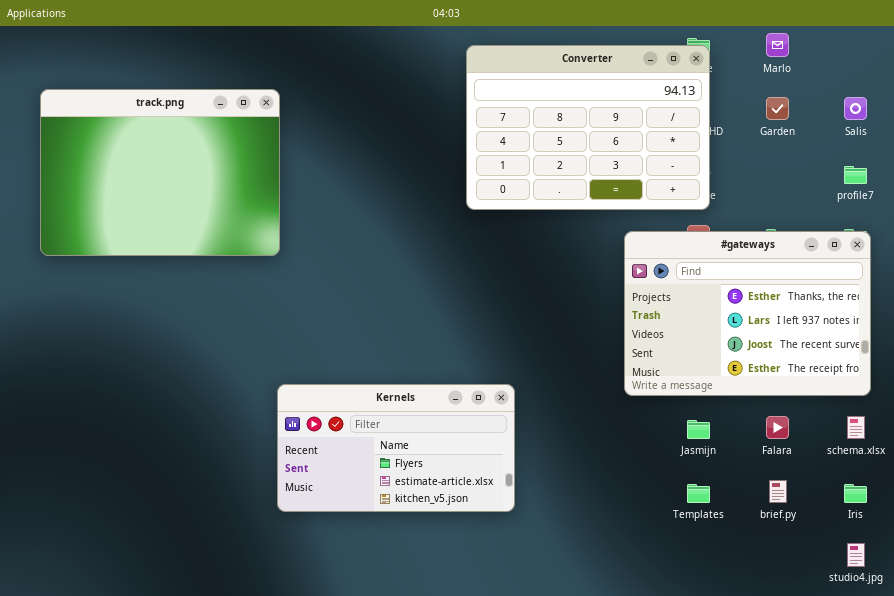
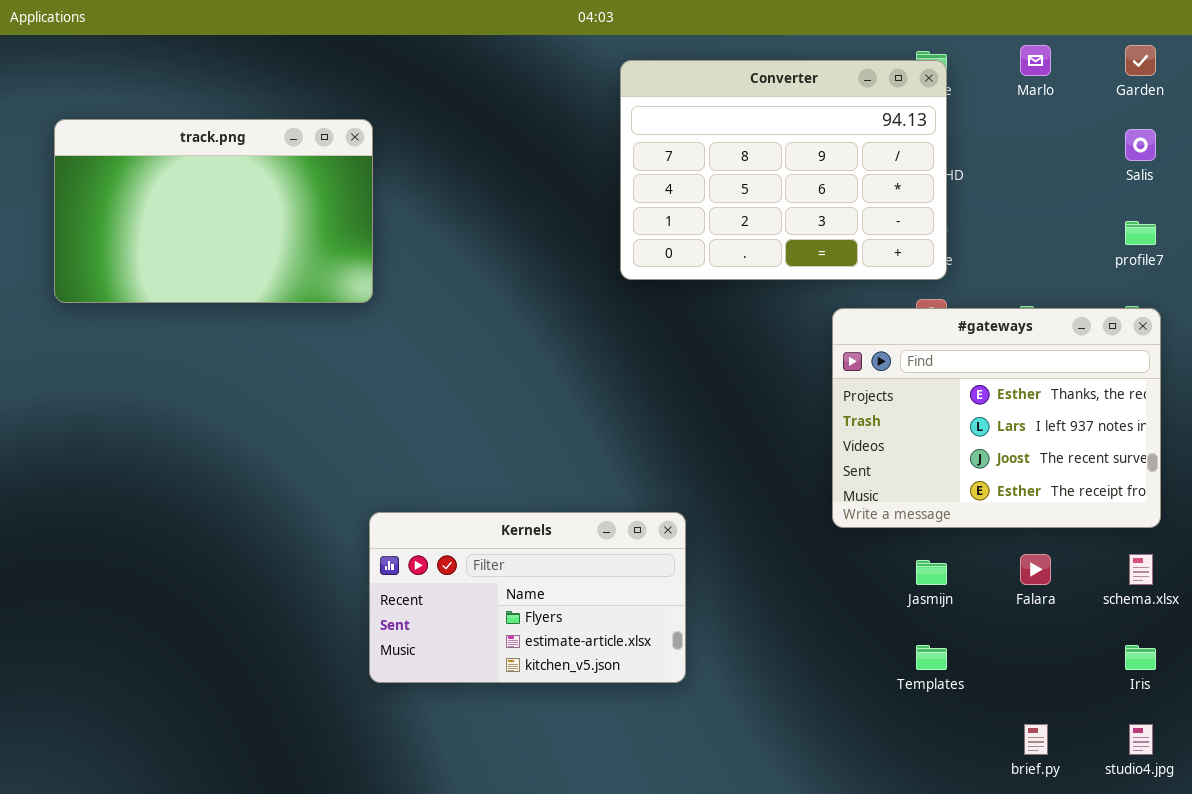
track.png: [40,89,280,256] -> [54,119,373,303], resized
Garden: [766,97,789,120] -> [1125,45,1156,76], moved
brief.py: [769,480,787,503] -> [1024,724,1048,755], moved

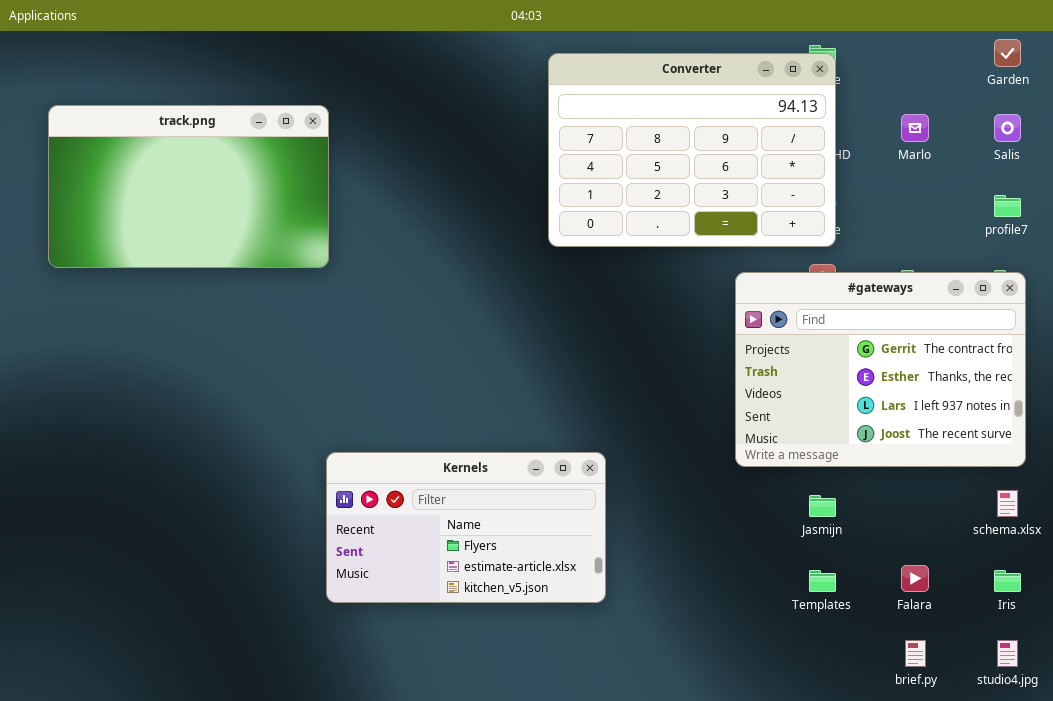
Marlo: [1020,45,1051,76] -> [901,114,929,142], moved
#gateways: [832,308,1161,528] -> [735,272,1026,467], scrolled up 1 row
Falara: [1020,554,1051,585] -> [901,565,929,592], moved

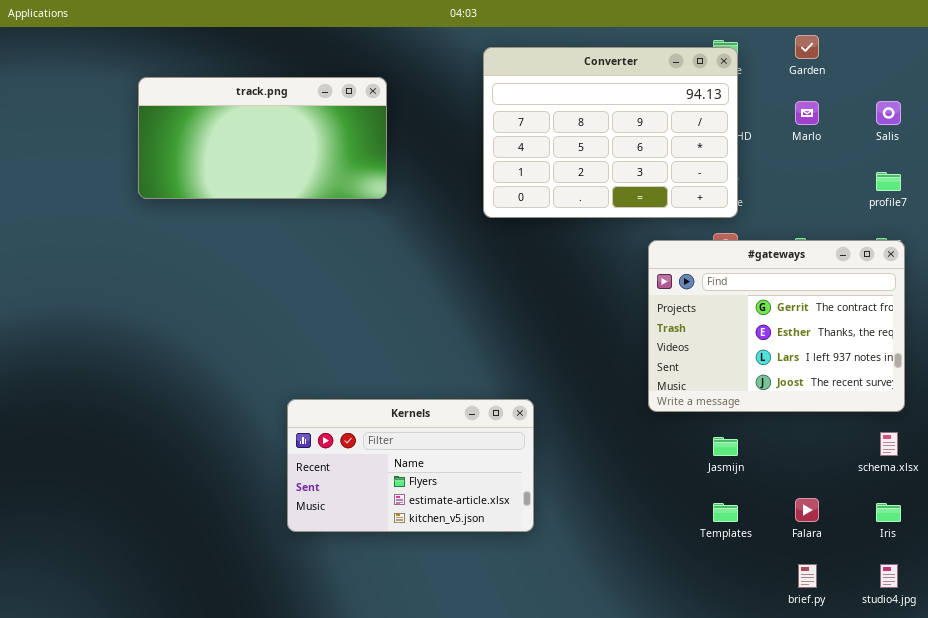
Garden: [994,39,1021,67] -> [795,35,819,59], moved
track.png: [48,105,329,268] -> [138,77,387,199], moved, resized

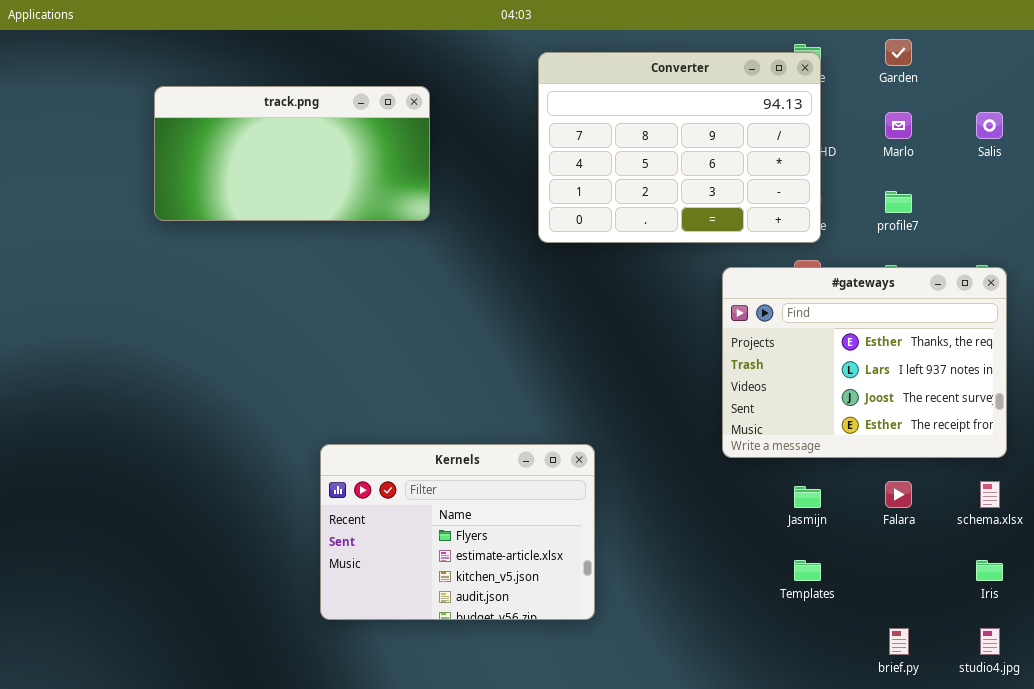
profile7: [876,172,901,191] -> [885,191,912,213], moved
#gateways: [648,240,905,412] -> [722,267,1007,458], scrolled down 1 row
Kernels: [287,399,534,532] -> [320,444,595,620], resized
Falara: [795,498,819,522] -> [885,481,912,508], moved

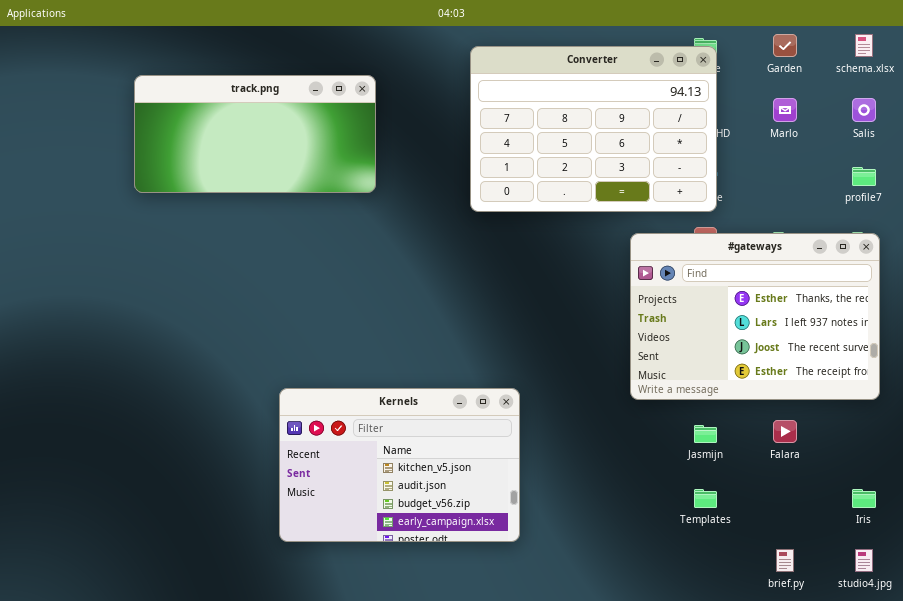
profile7: [885,191,912,213] -> [852,167,876,186], moved
Kernels: [320,444,595,620] -> [279,388,520,542], scrolled down 2 rows
schema.xlsx: [980,481,1000,508] -> [855,34,873,57], moved

